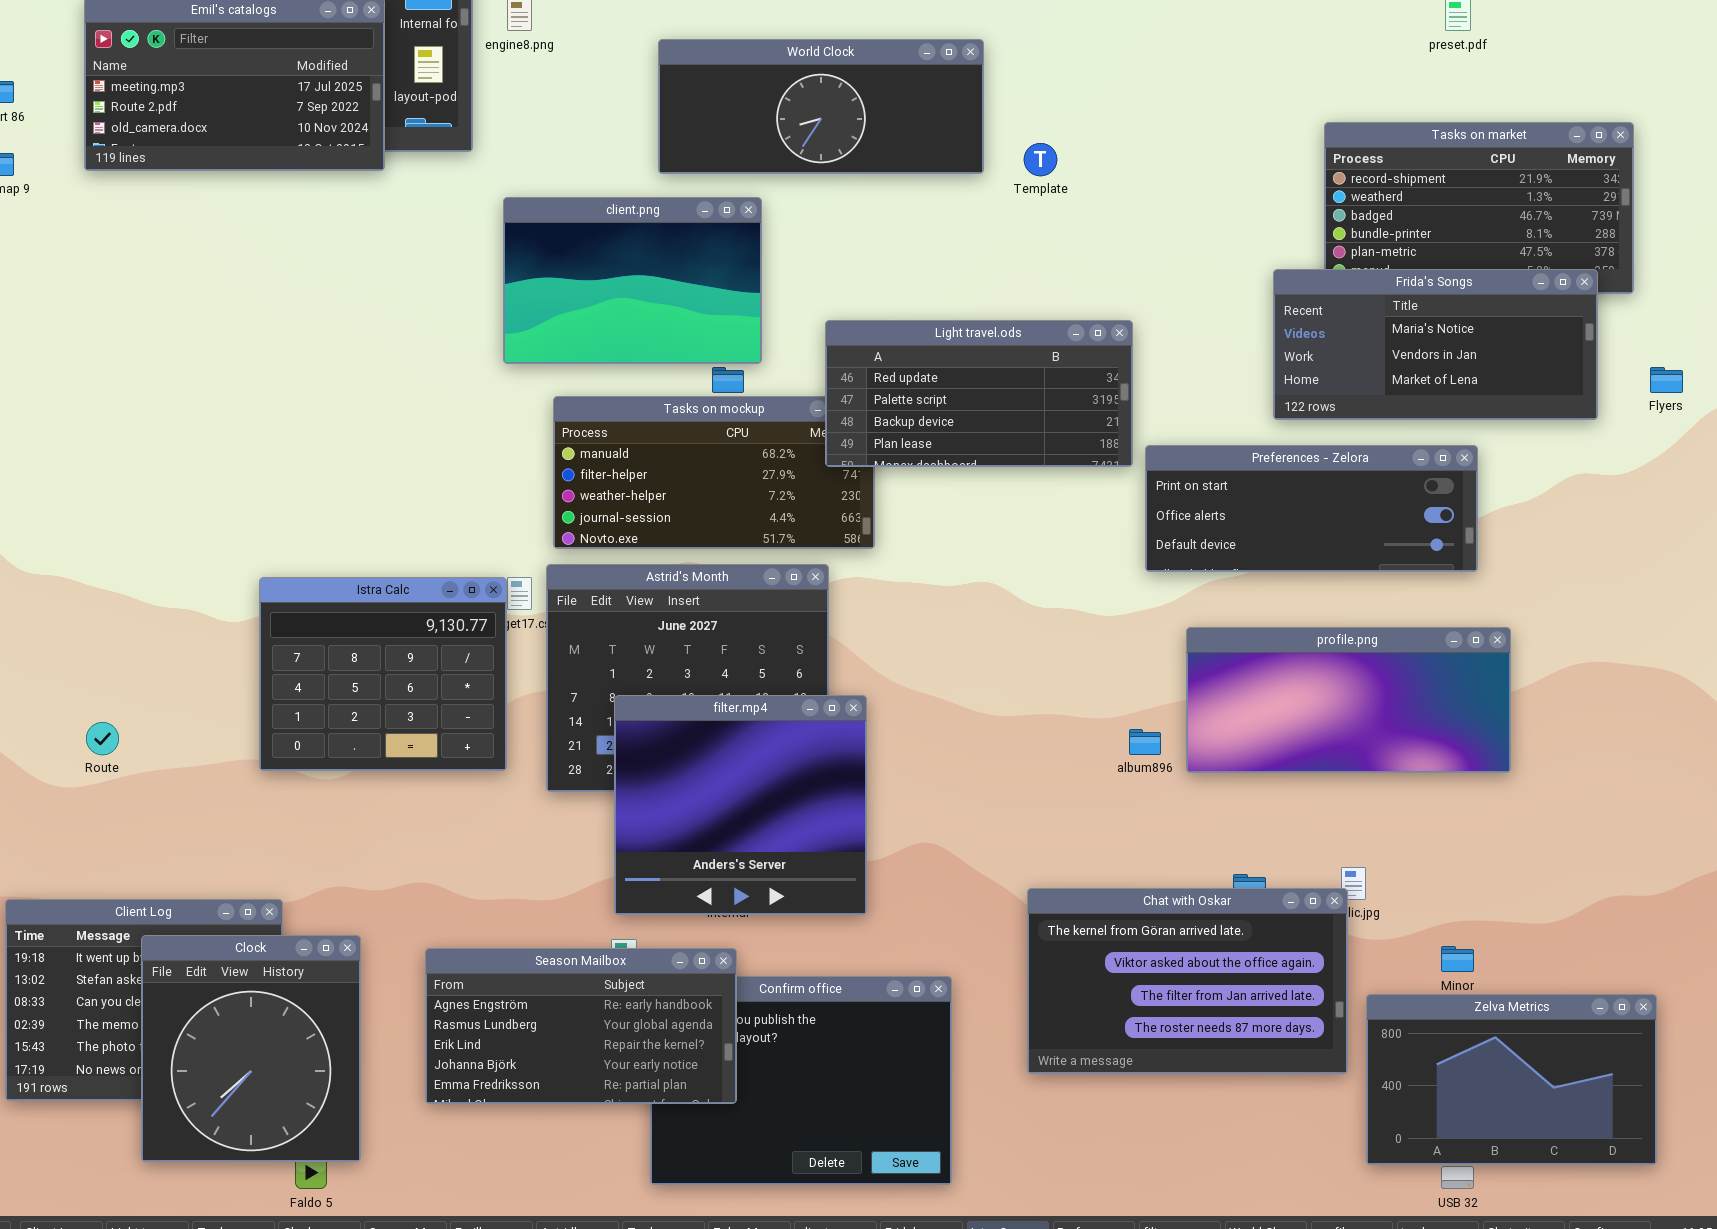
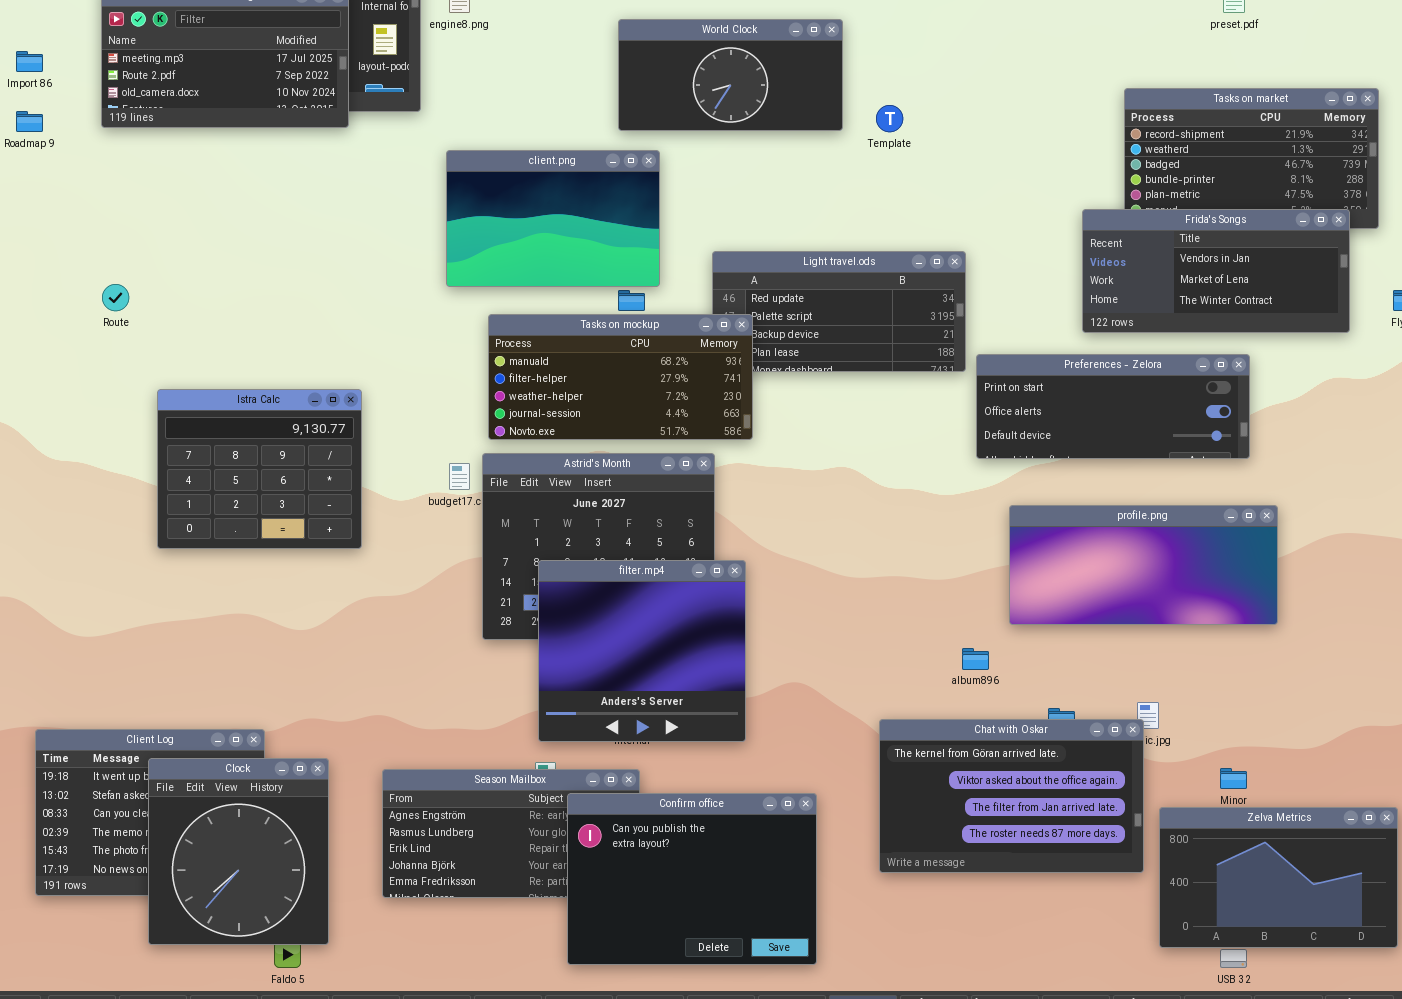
World Clock: [658,39,984,174] -> [618,19,843,131], resized
Frida's Songs: [1273,269,1598,420] -> [1082,209,1350,333], scrolled down 1 row
Tasks on mockup: [553,396,875,549] -> [488,314,753,440], raised
Istra Calc: [259,577,507,771] -> [157,389,362,549], moved
Route: [86,722,119,755] -> [102,284,129,311], moved
album896: [1129,729,1161,755] -> [962,648,989,670], moved
Confirm office: [650,976,952,1185] -> [567,793,817,965], raised

